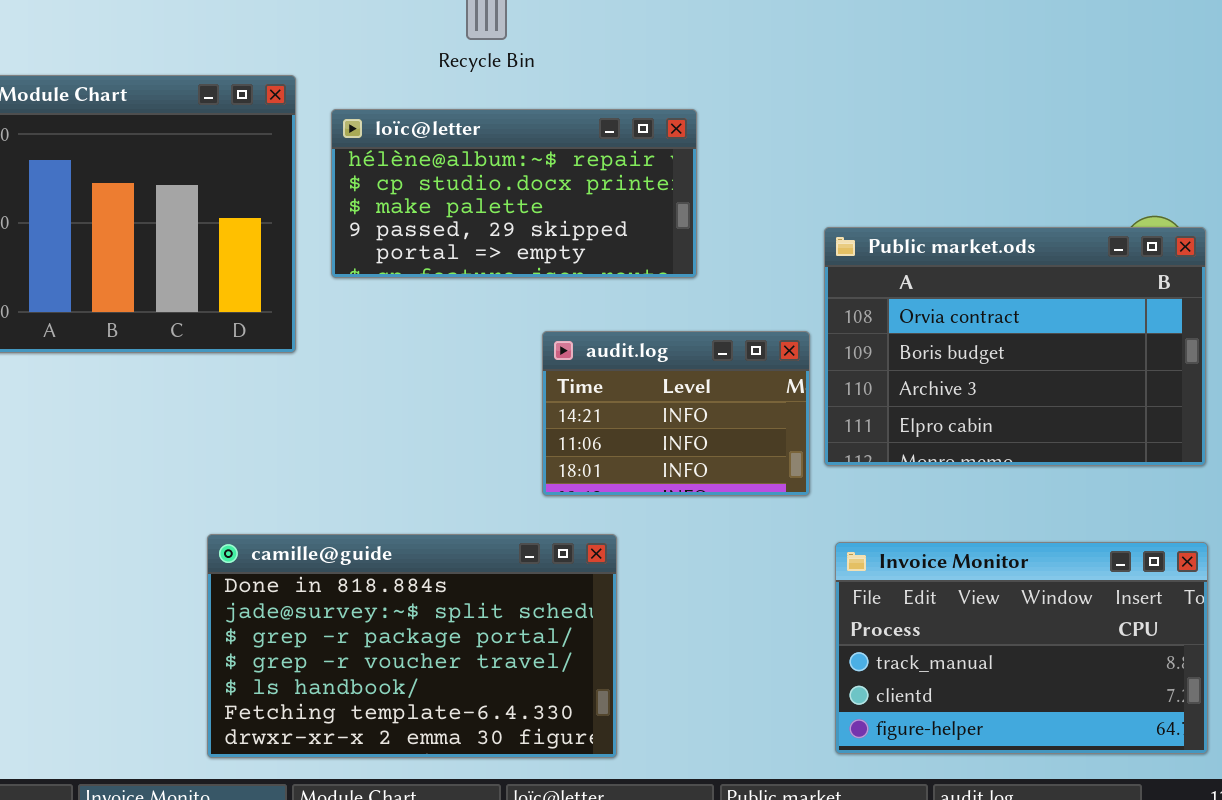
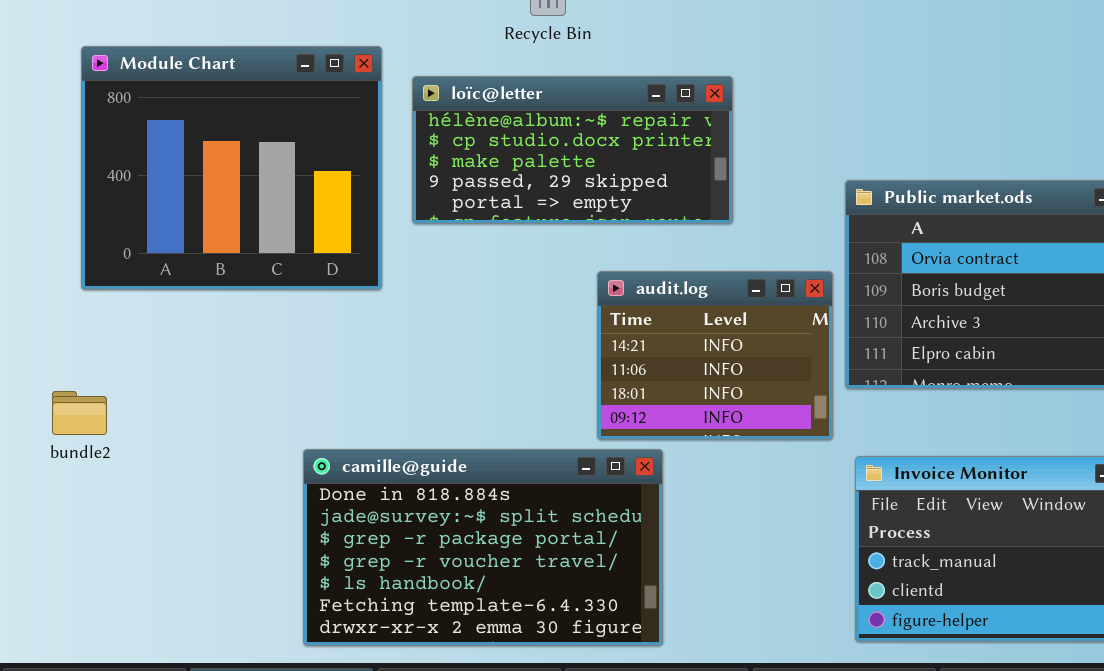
audit.log: [542,331,810,496] -> [597,271,833,440], resized

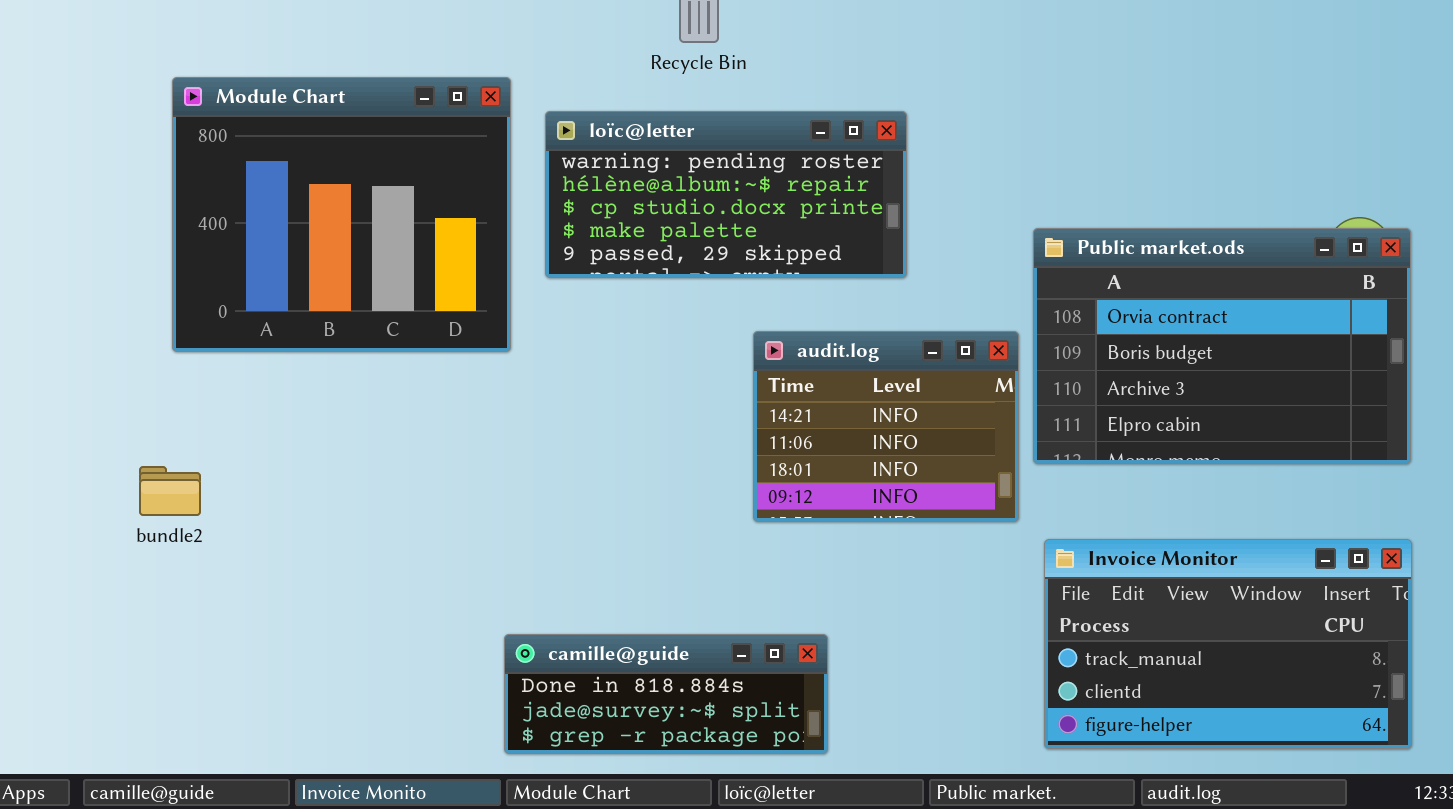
loïc@letter: [412,76,733,224] -> [545,111,907,278], scrolled up 1 row
camille@guide: [303,449,663,646] -> [504,634,828,754], resized

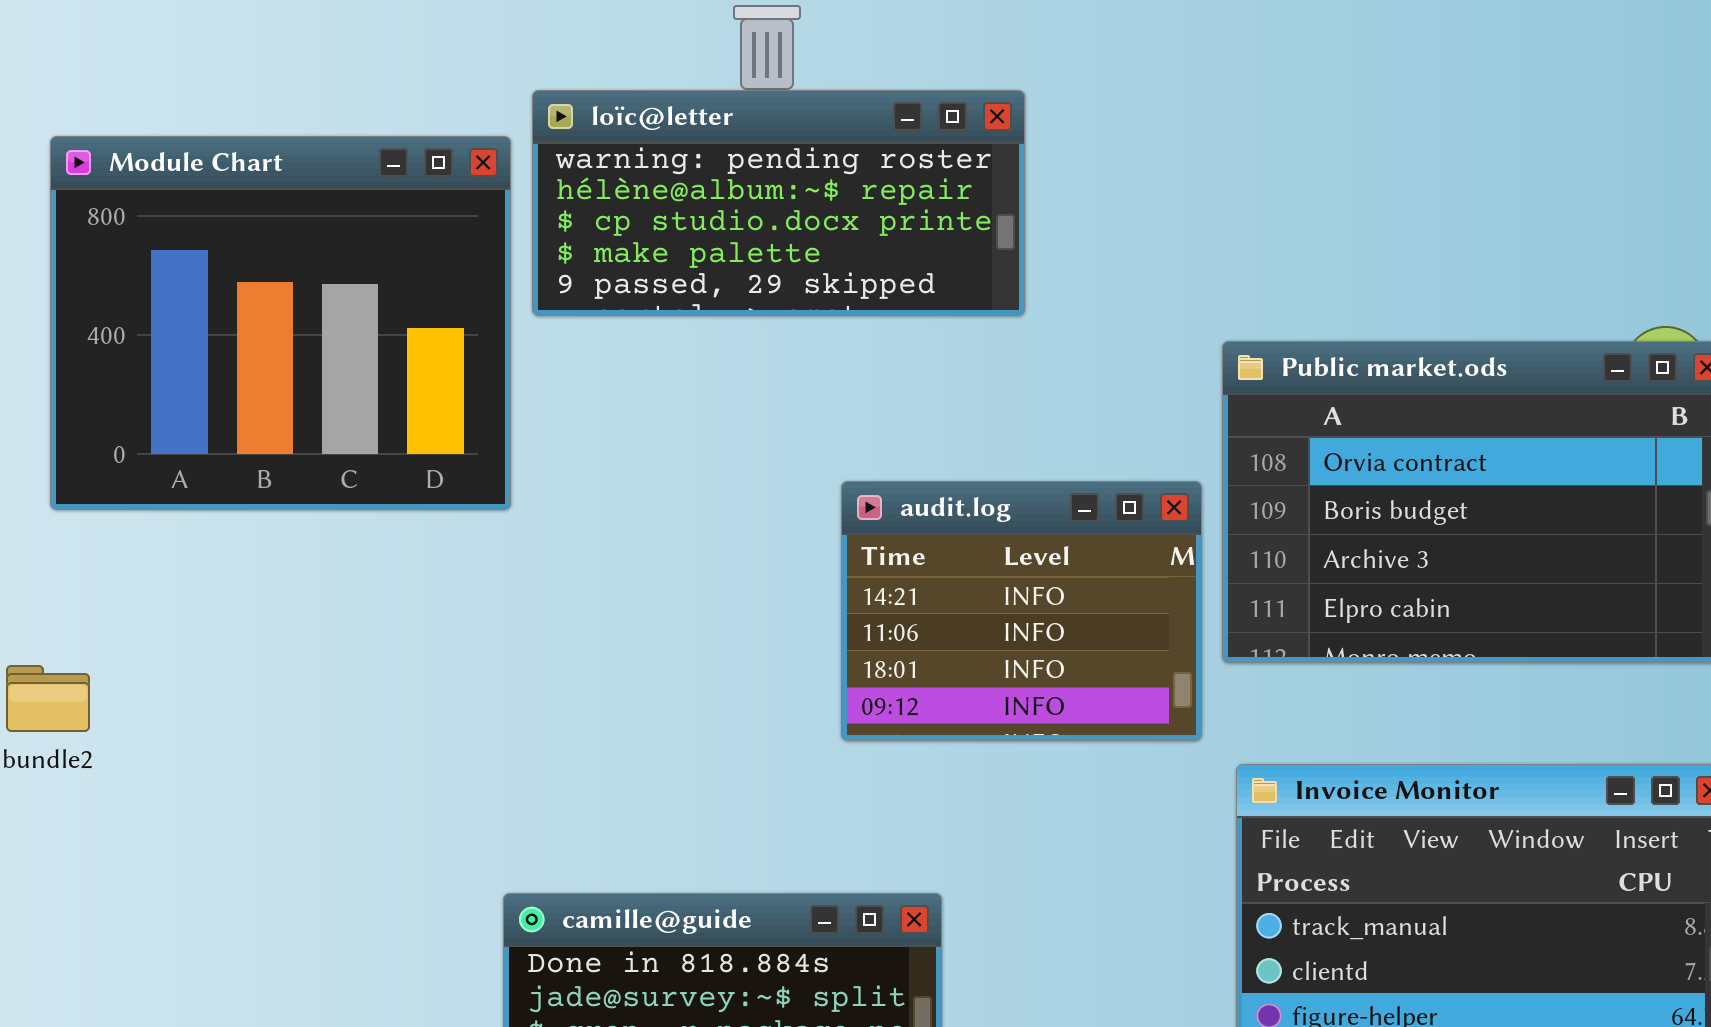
loïc@letter: [545,111,907,278] -> [532,90,1025,316], moved

